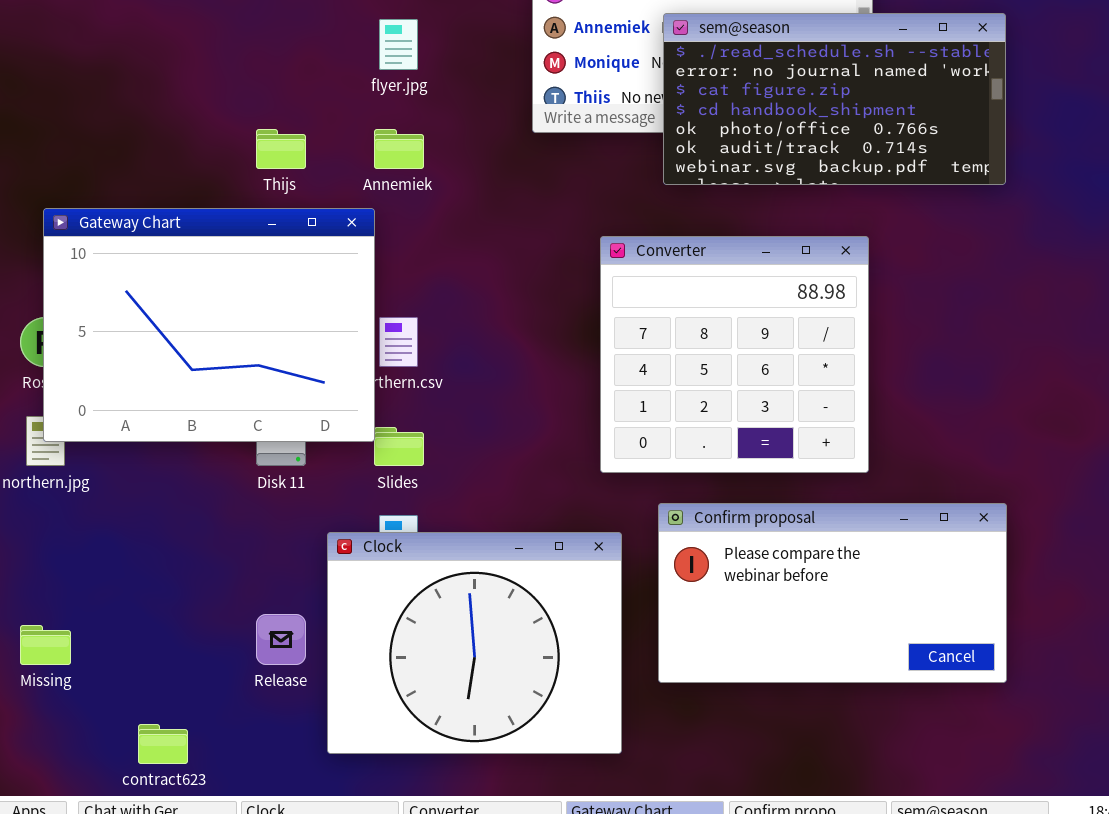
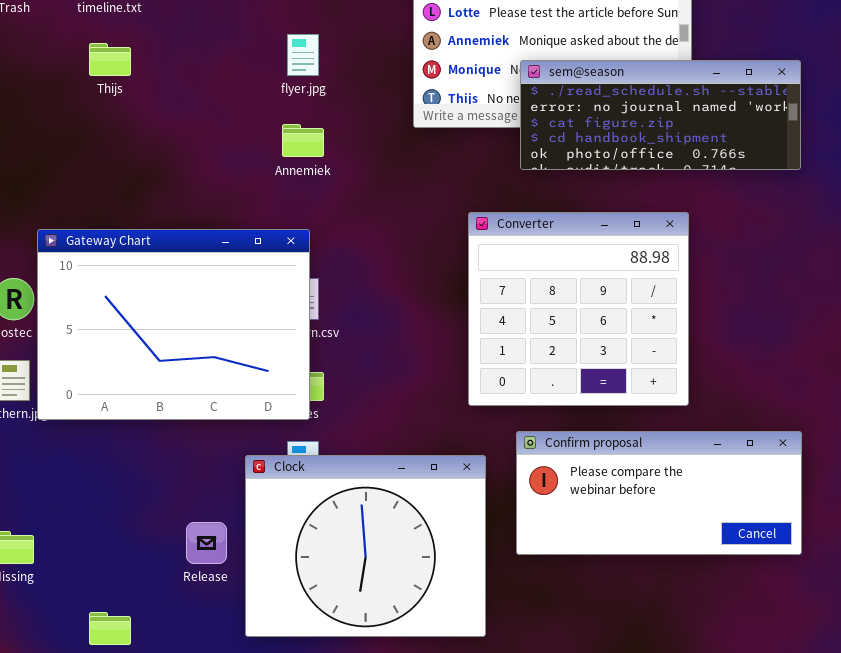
sem@season: [663,13,1006,185] -> [520,60,801,170], resized
Thijs: [256,129,306,169] -> [89,43,131,76], moved
Gateway Chart: [43,208,375,442] -> [37,229,310,420], moved
Confirm proposal: [658,503,1007,683] -> [516,431,802,555], resized

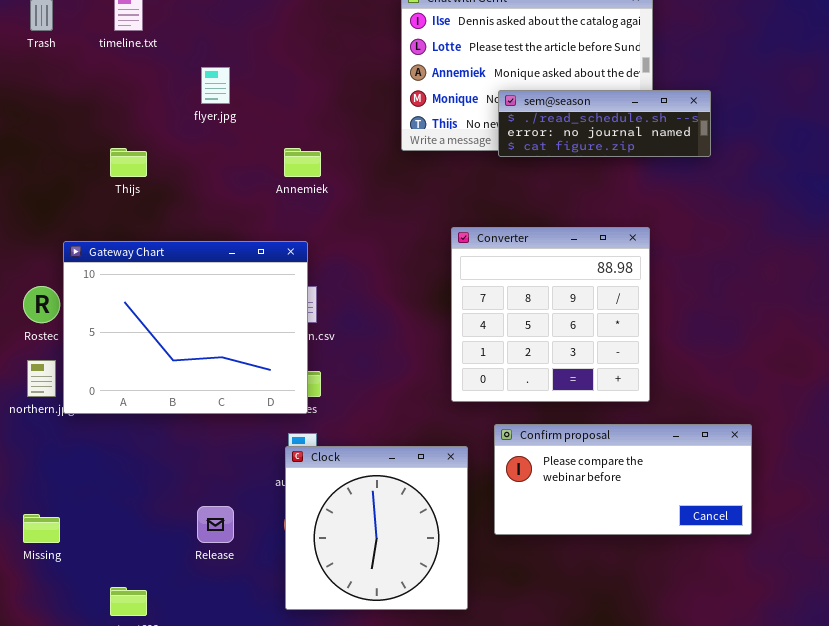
flyer.jpg: [287,34,319,76] -> [201,67,230,104], moved
Thijs: [89,43,131,76] -> [110,148,147,177], moved
sem@season: [520,60,801,170] -> [498,90,711,157], resized
Clock: [245,455,486,637] -> [285,446,468,610], resized

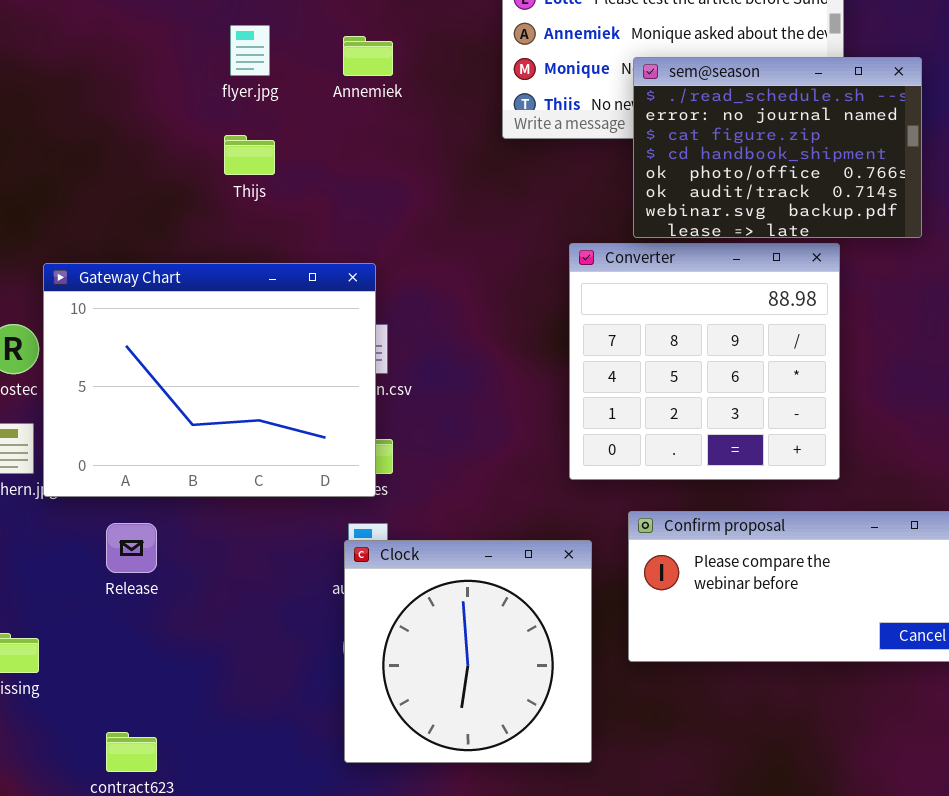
sem@season: [498,90,711,157] -> [633,57,922,238], resized
Thijs: [110,148,147,177] -> [224,135,275,175], moved
Annemiek: [284,148,321,177] -> [343,36,393,76], moved
Release: [197,506,234,543] -> [106,523,157,573], moved

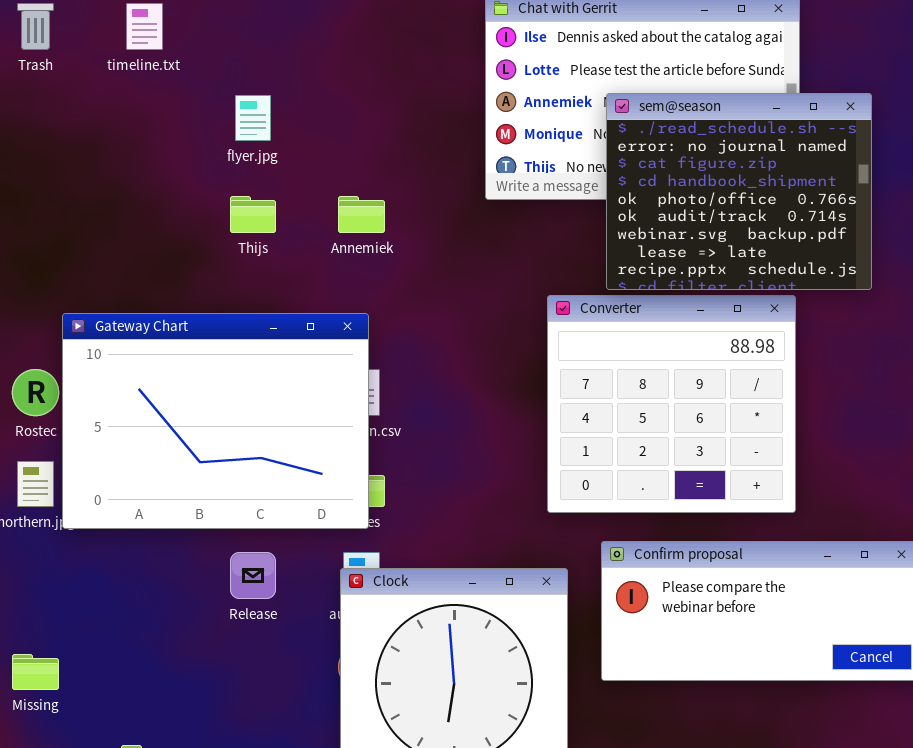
Annemiek: [343,36,393,76] -> [338,196,385,233], moved
sem@season: [633,57,922,238] -> [606,93,872,290], resized
Release: [106,523,157,573] -> [230,552,276,599], moved

